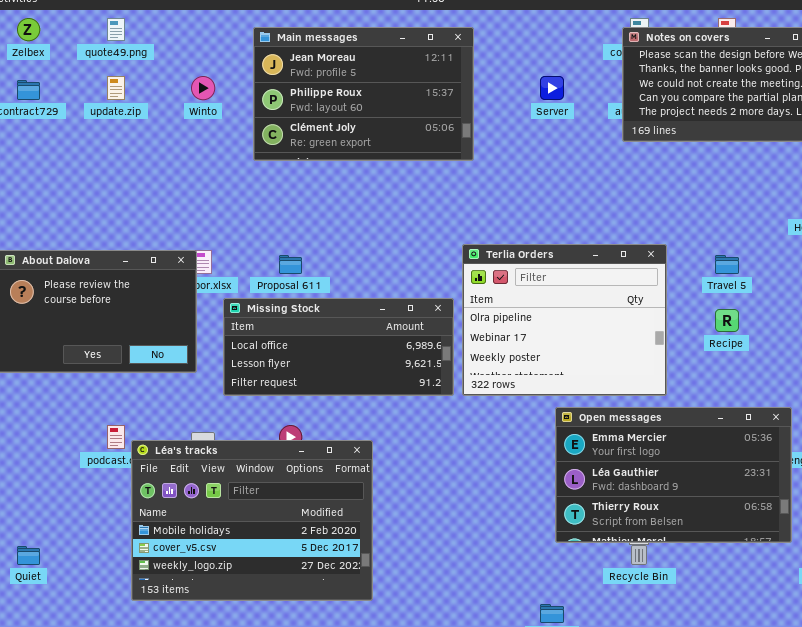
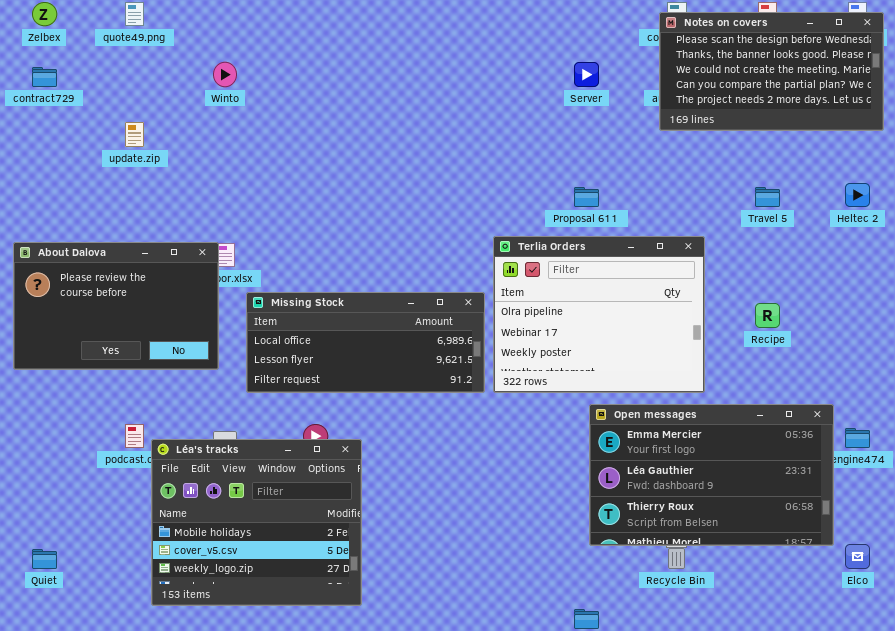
Main messages: [253,27,474,161] -> none, closed
update.zip: [107,76,125,100] -> [125,122,144,147], moved
Proposal 611: [279,255,302,274] -> [574,187,599,207], moved
Travel 5: [715,255,739,274] -> [755,187,780,207], moved
Léa's tracks: [131,440,373,601] -> [151,439,362,606], resized

